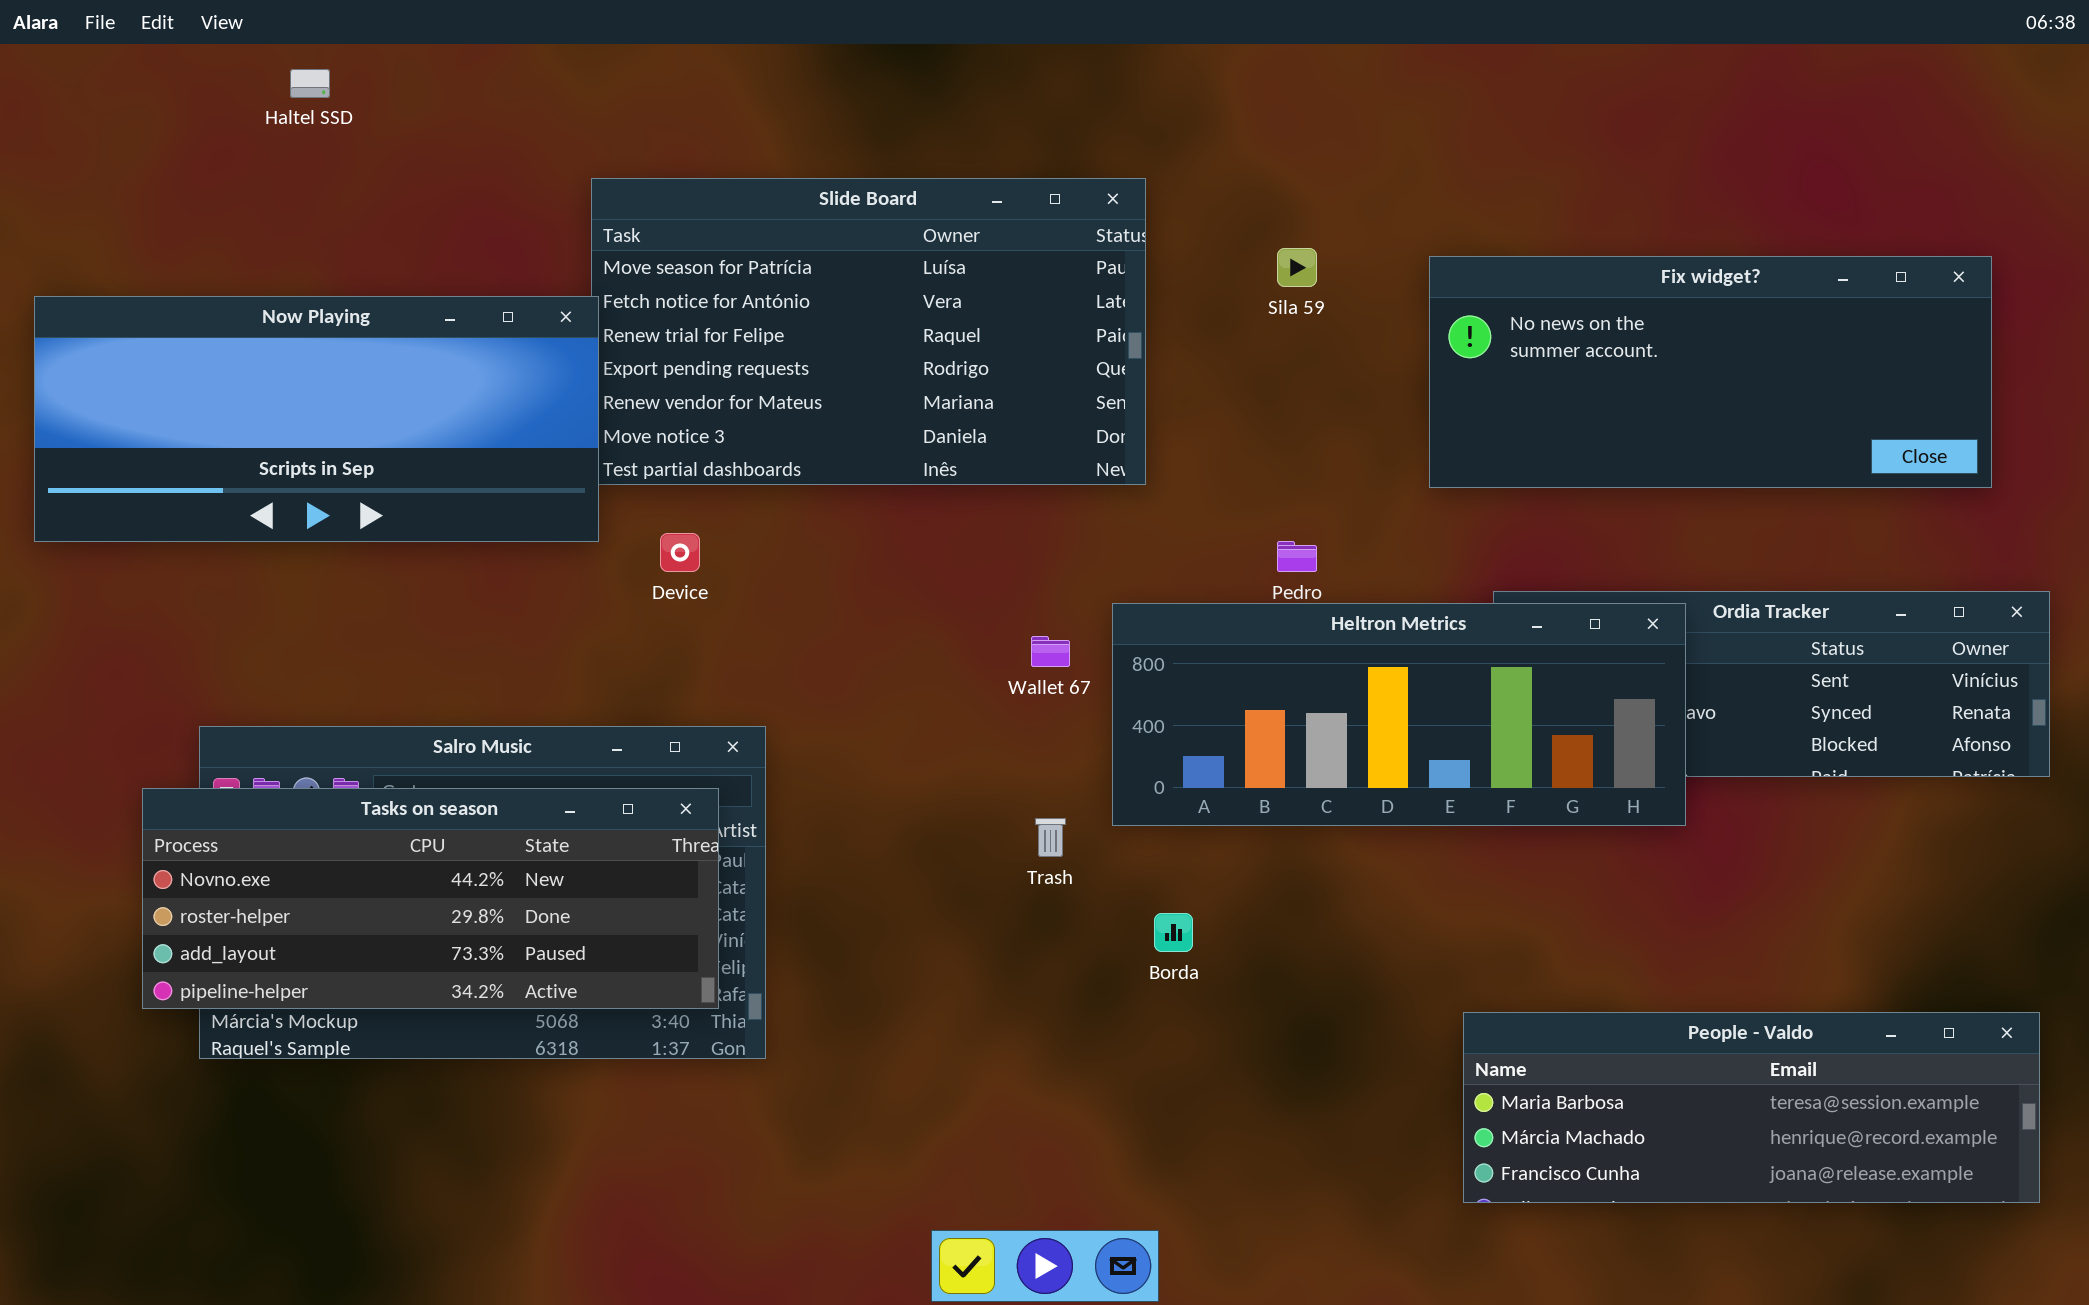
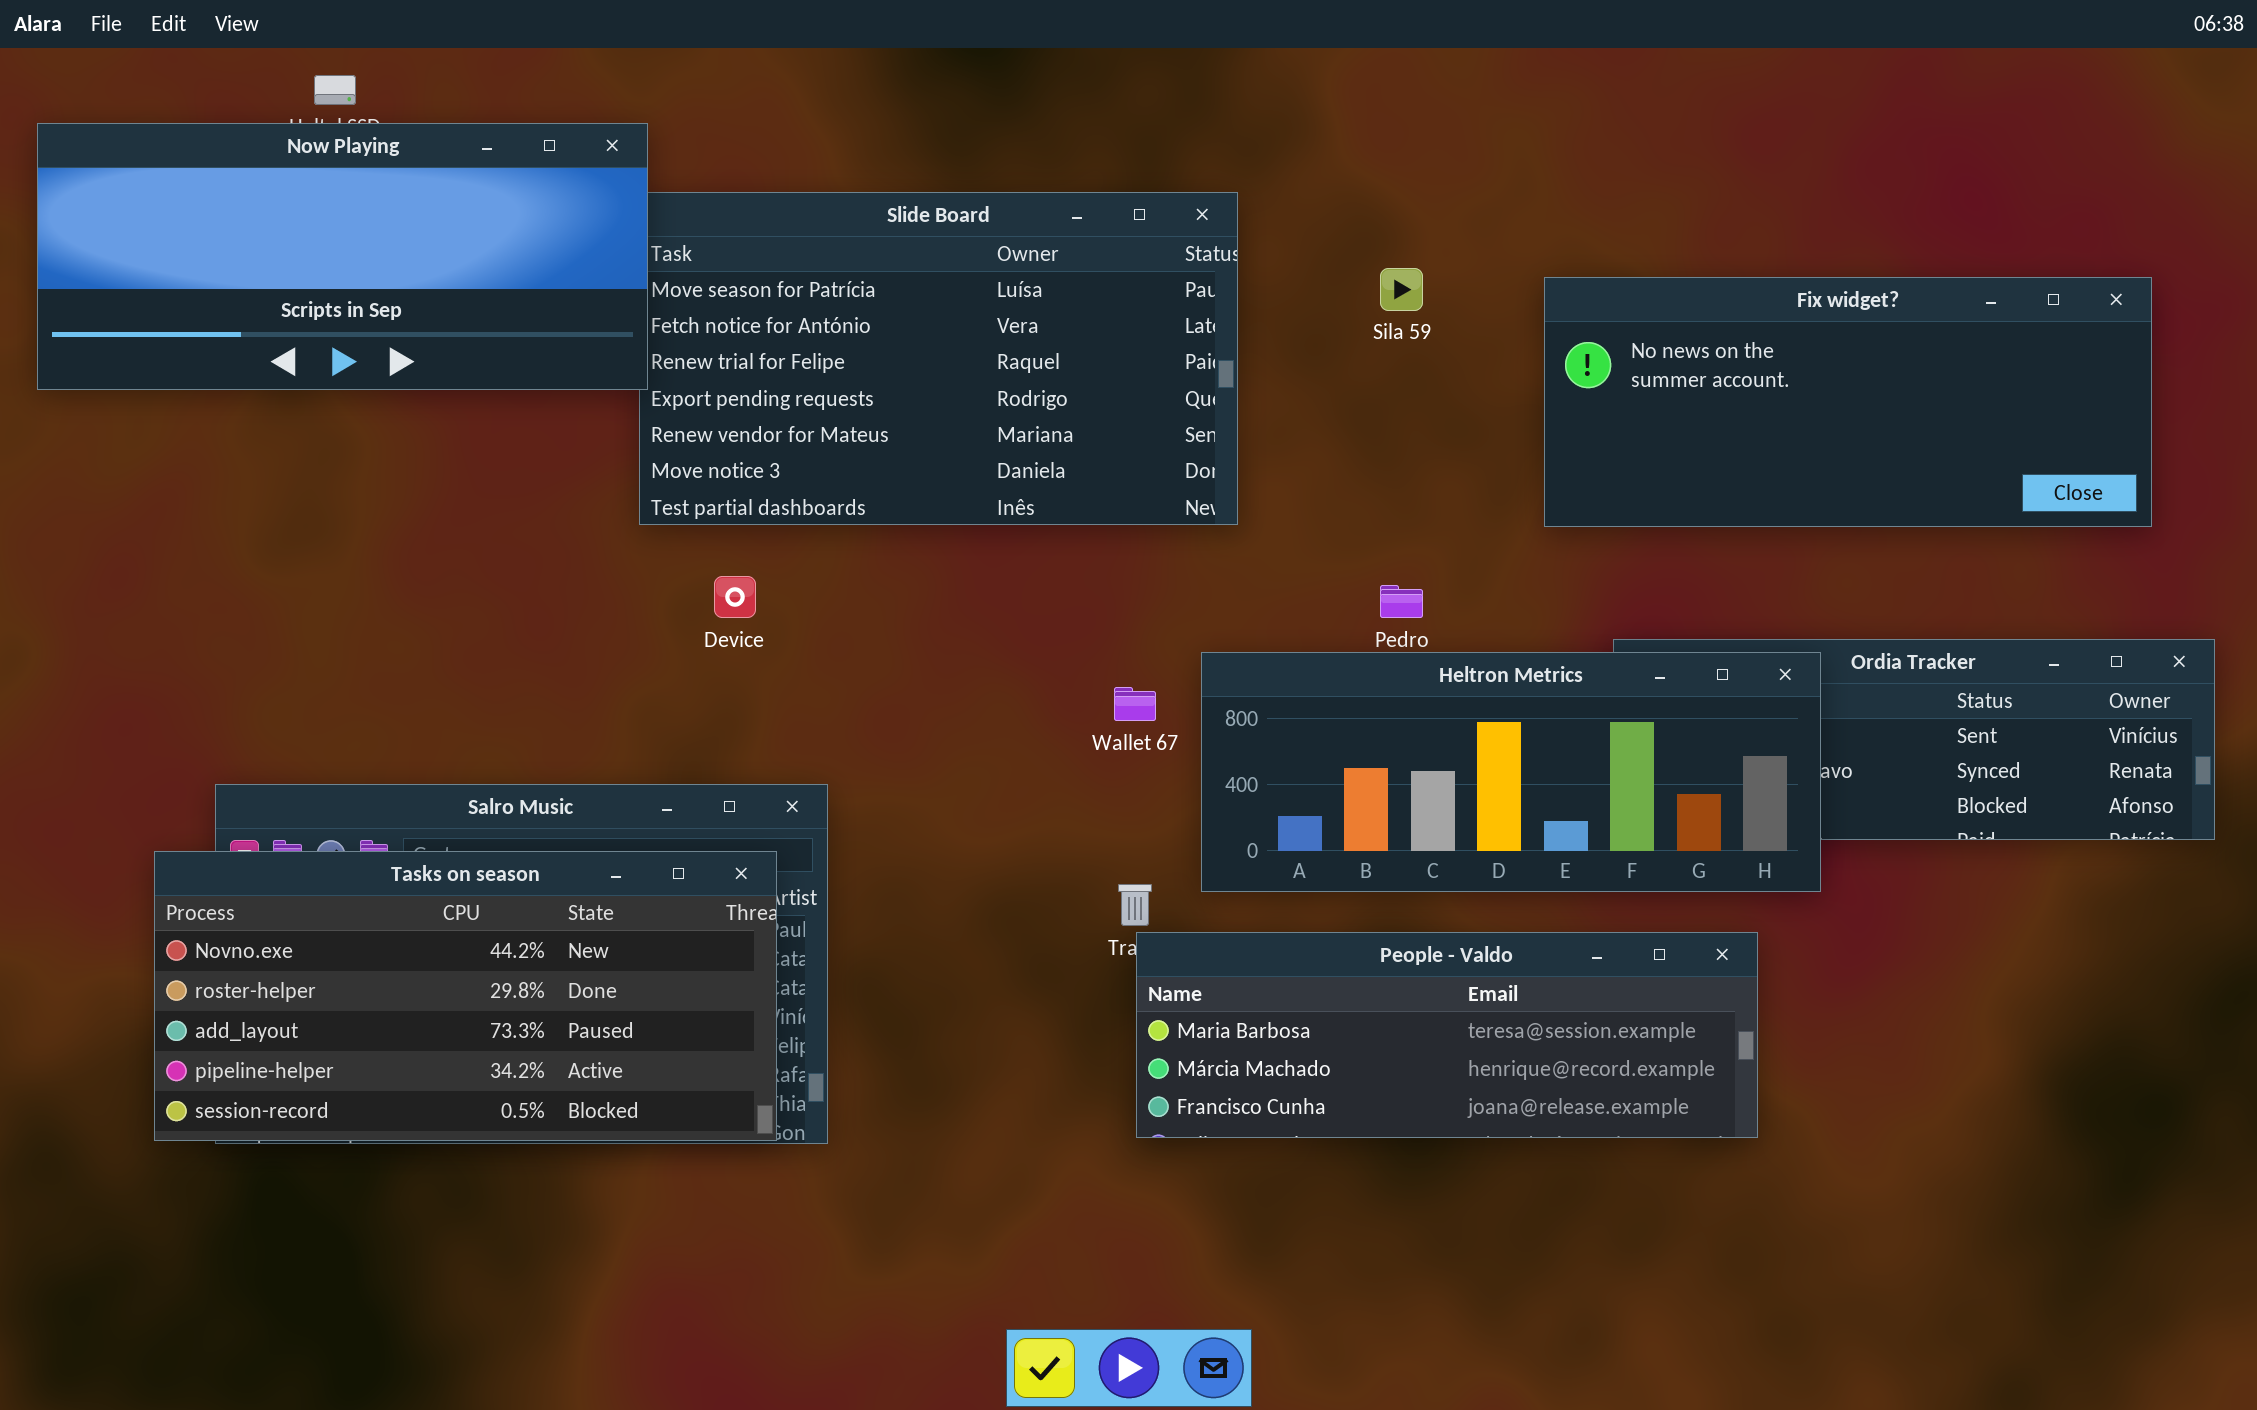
Now Playing: [34,296,599,542] -> [37,123,648,390], moved
Tasks on season: [142,788,719,1009] -> [154,851,777,1141], resized
People - Valdo: [1463,1012,2040,1203] -> [1136,932,1758,1138], moved

